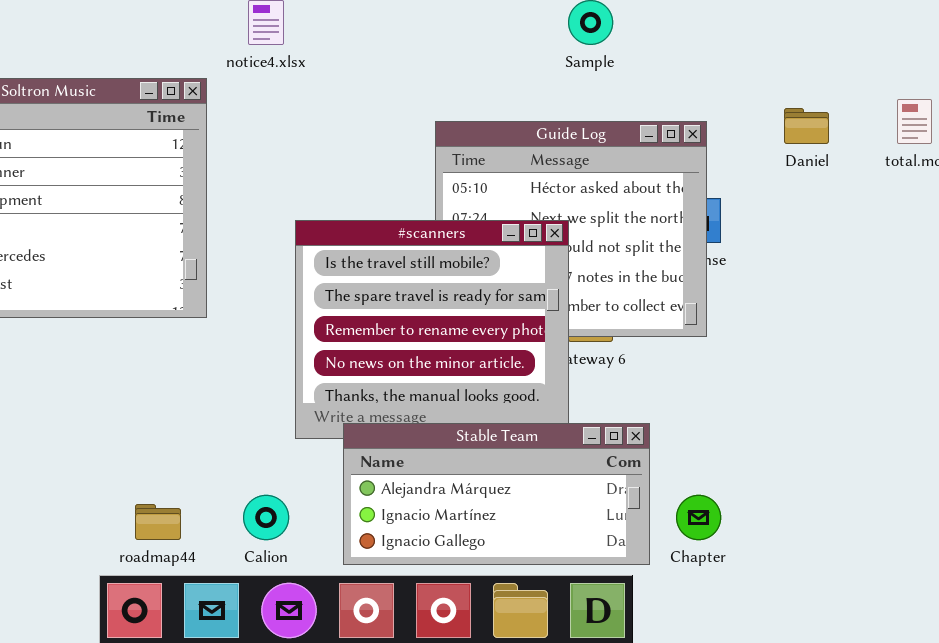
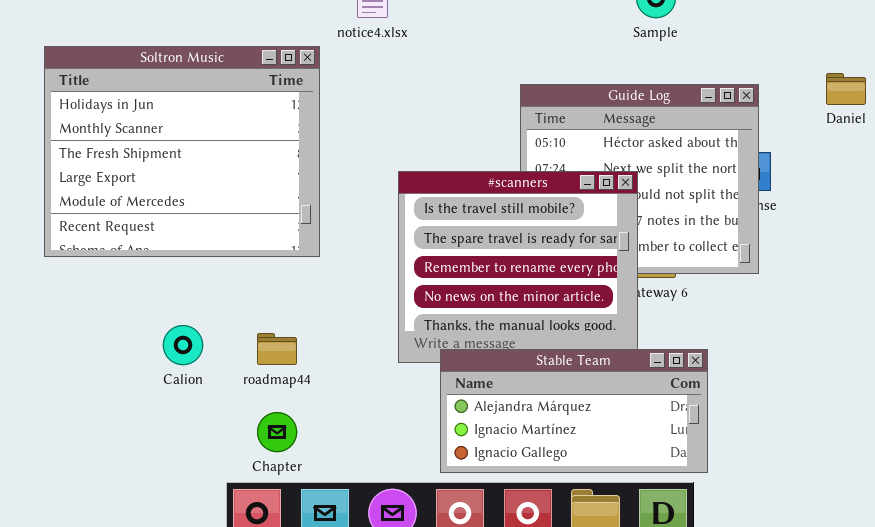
Calion: [243,495,289,540] -> [163,325,203,365], moved
Chapter: [676,495,721,540] -> [257,412,297,452], moved
roadmap44: [135,504,181,540] -> [257,333,297,365], moved

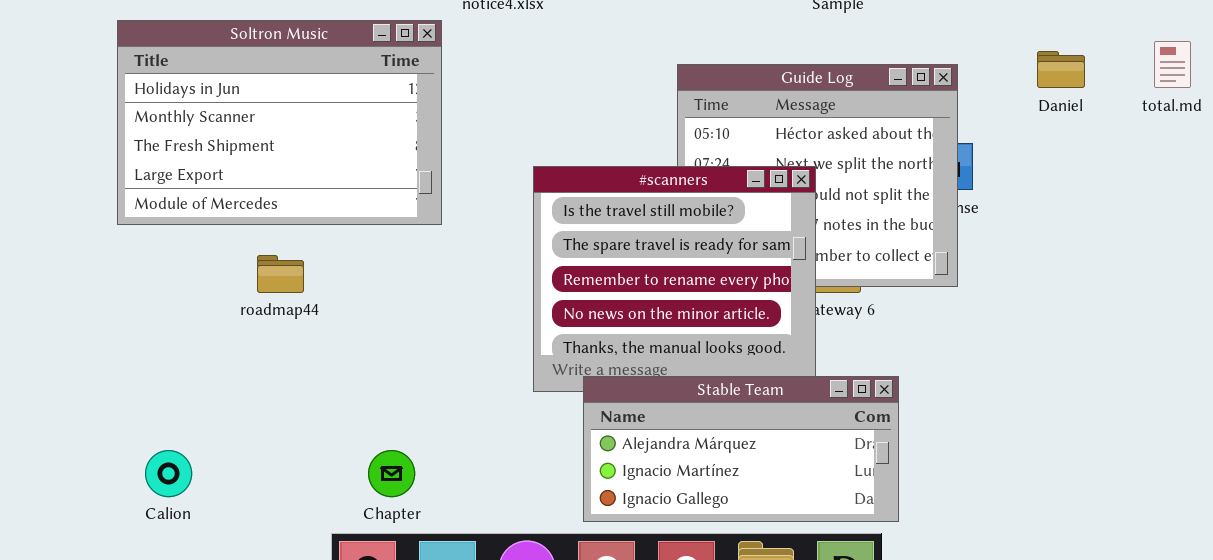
Soltron Music: [44,46,320,257] -> [117,20,442,225], resized
Calion: [163,325,203,365] -> [145,450,192,497], moved
roadmap44: [257,333,297,365] -> [257,255,304,293], moved

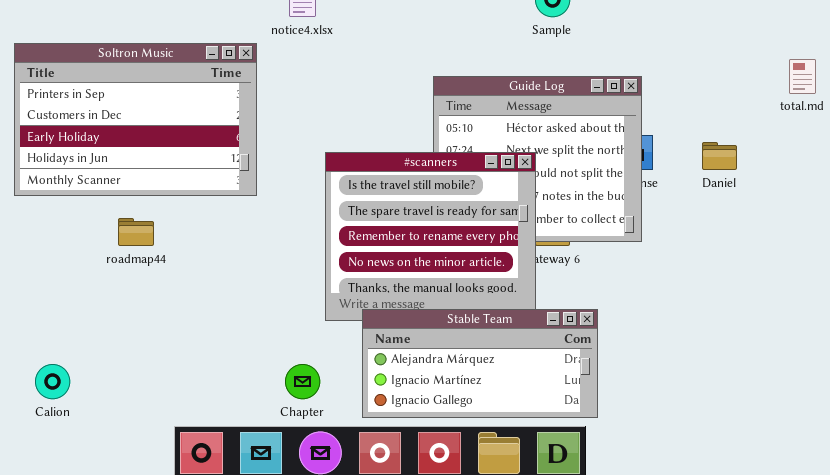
Soltron Music: [117,20,442,225] -> [14,43,257,196], scrolled up 3 rows
Daniel: [1037,51,1085,88] -> [702,142,737,170], moved
Chapter: [368,450,415,497] -> [285,364,320,399], moved

